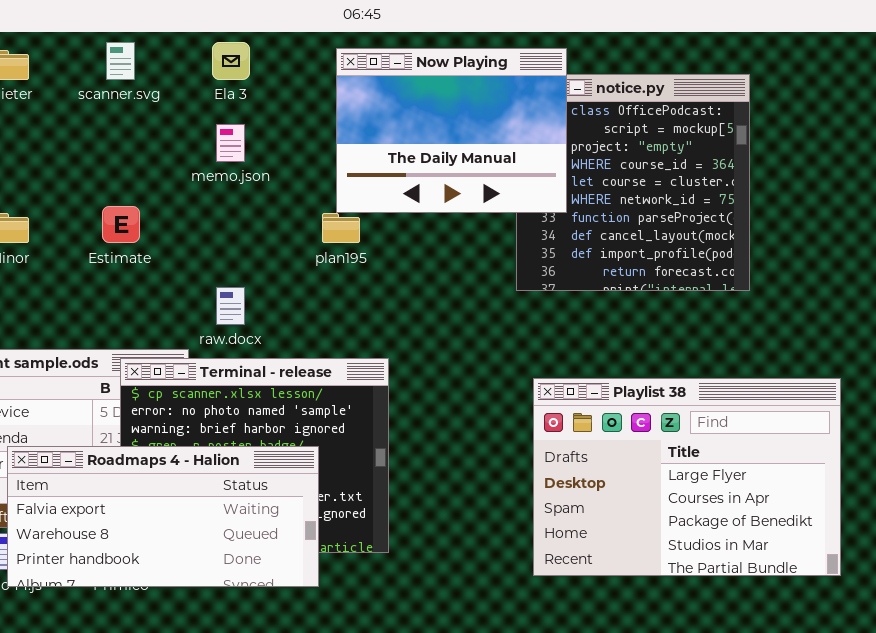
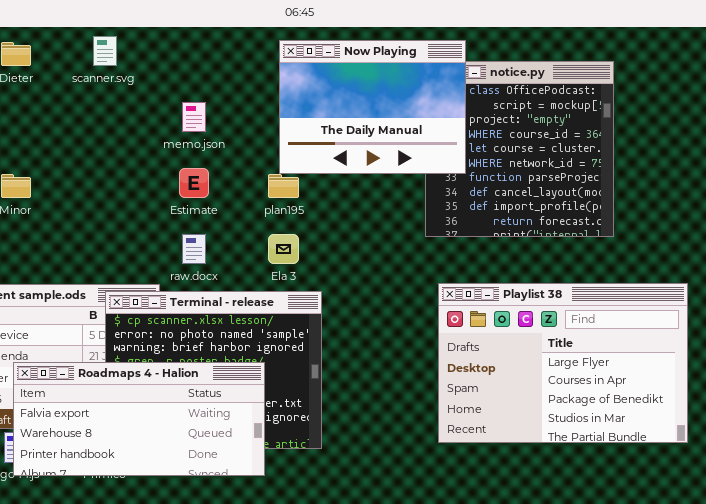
Ela 3: [212,42,250,80] -> [268,234,299,264], moved
Estimate: [102,206,140,243] -> [179,168,209,198], moved
Playlist 38: [533,378,841,576] -> [438,283,688,443], moved

